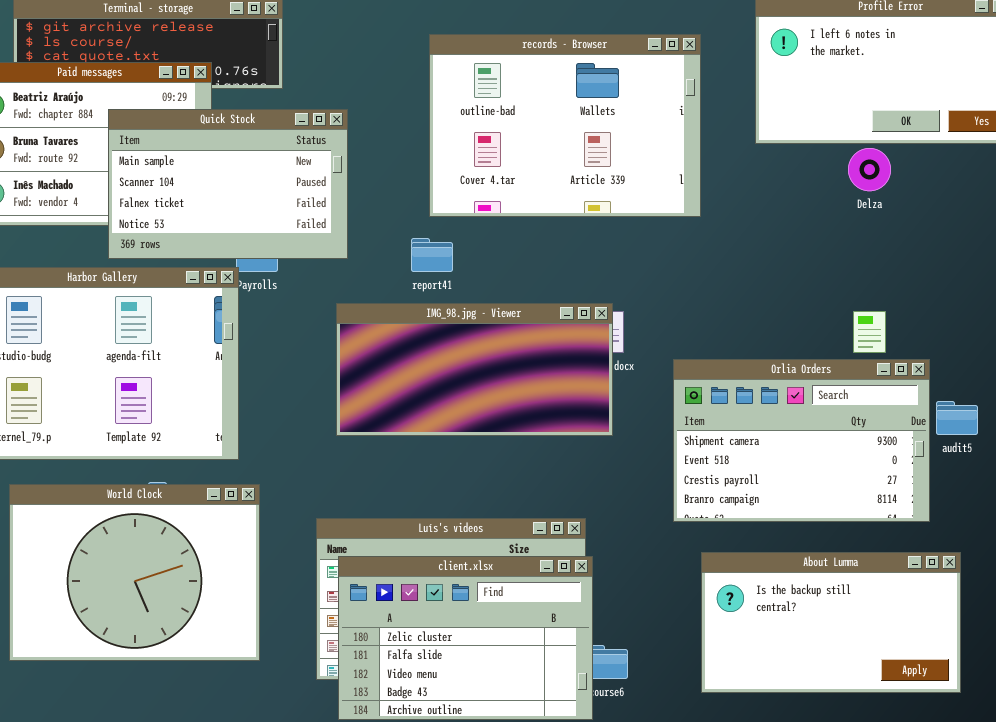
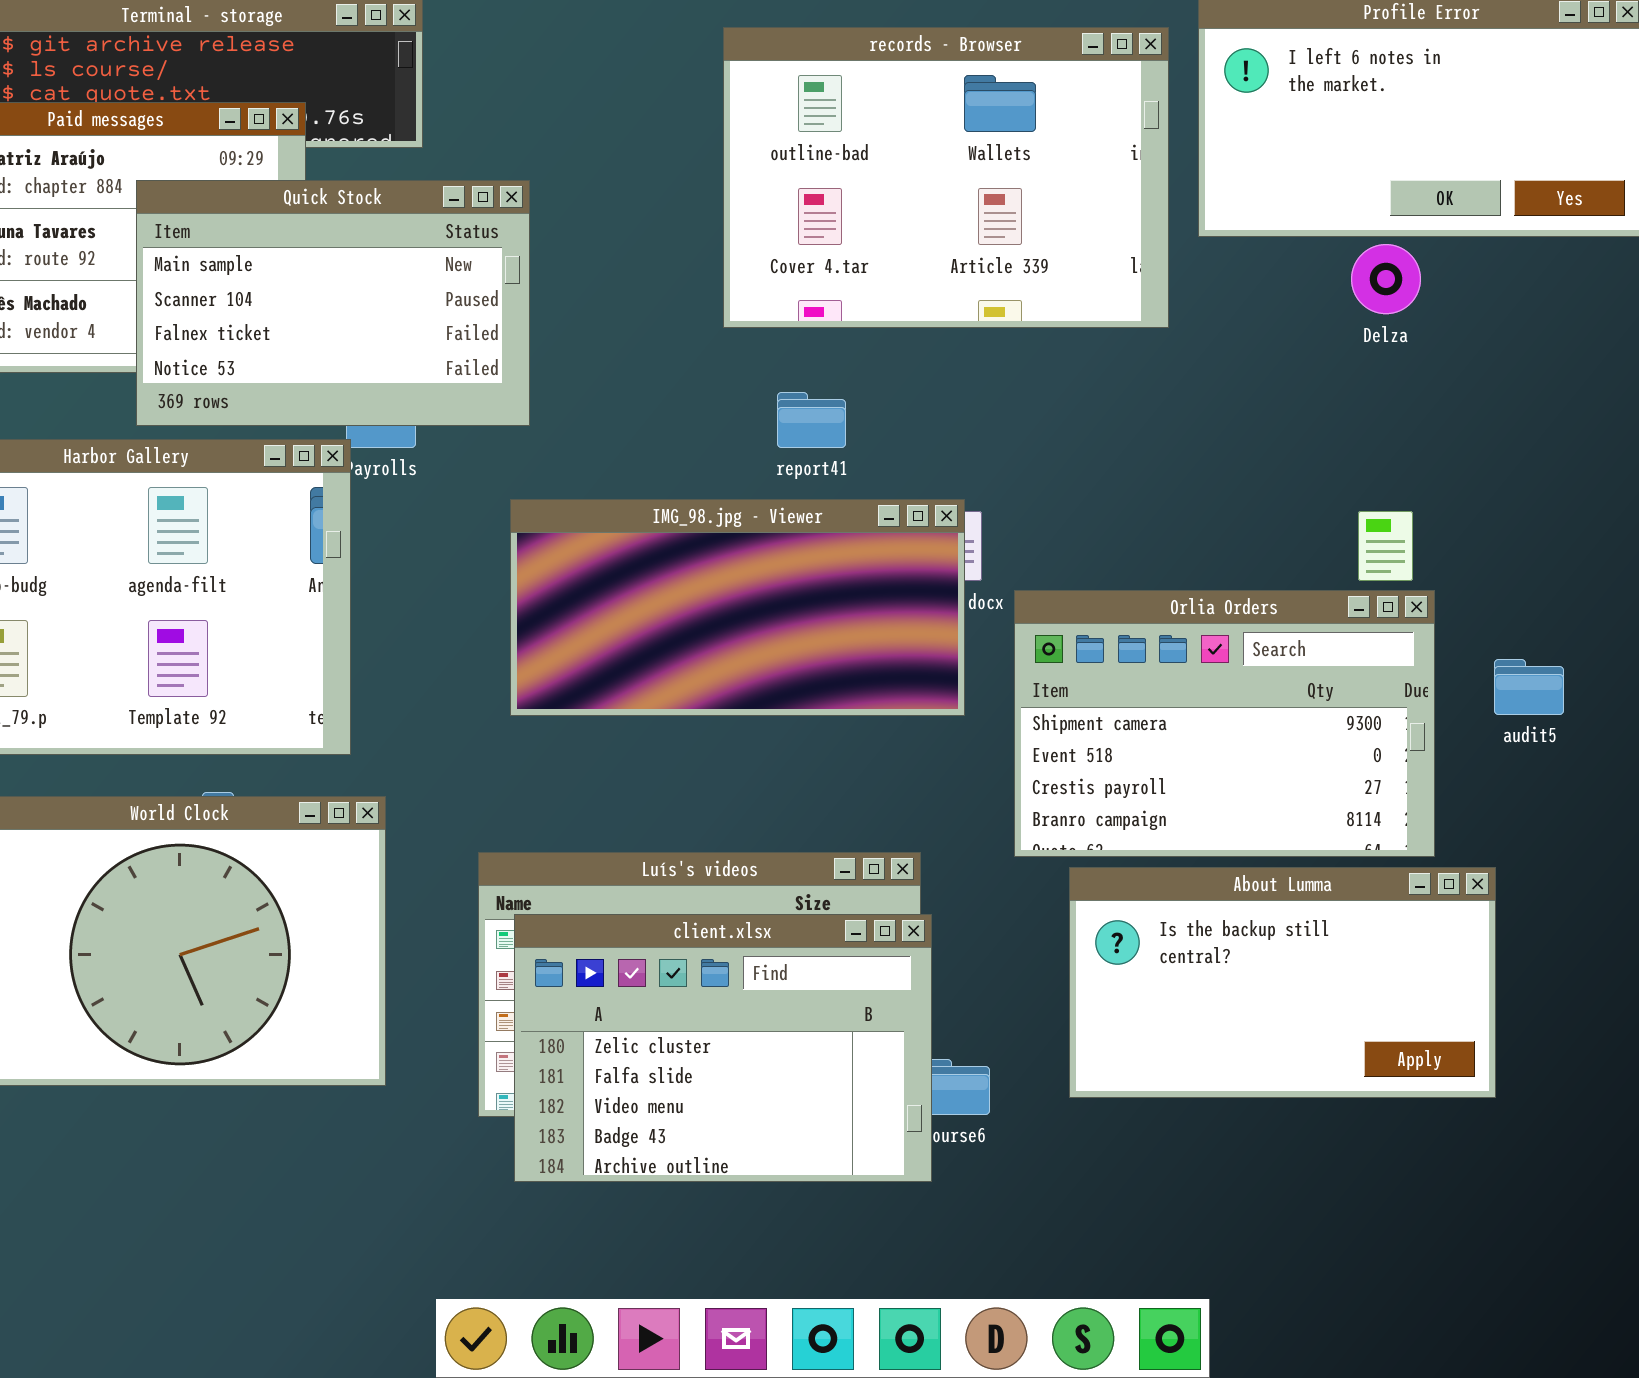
records - Browser: [429,34,701,217] -> [723,27,1169,328], moved
report41: [411,238,453,272] -> [777,392,846,448], moved
Orlia Orders: [673,359,930,522] -> [1014,590,1435,857], moved
About Lumma: [701,552,961,693] -> [1069,867,1496,1098], moved

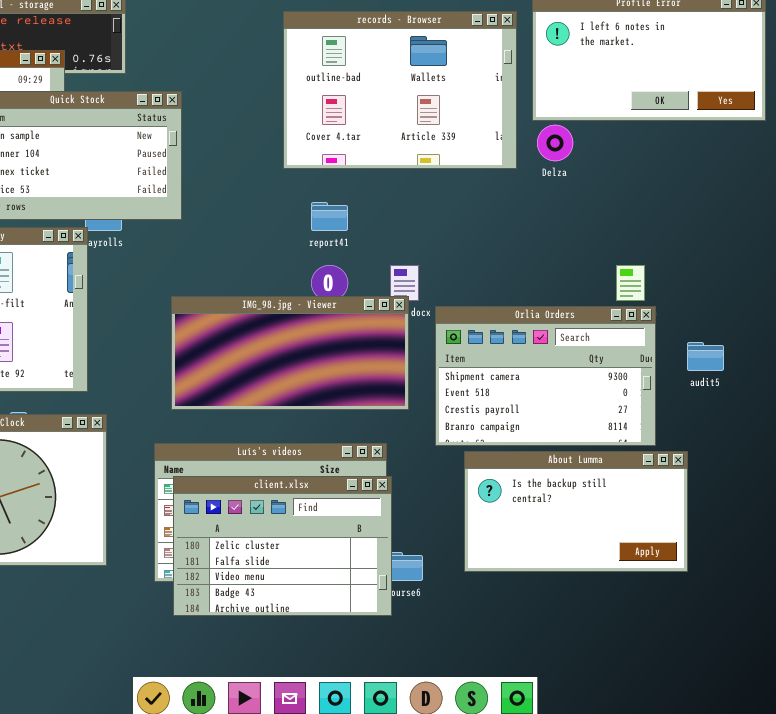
Delza: [1351,244,1421,314] -> [537,125,573,161], moved
IMG_98.jpg - Viewer: [510,499,965,716] -> [171,296,409,410], moved

